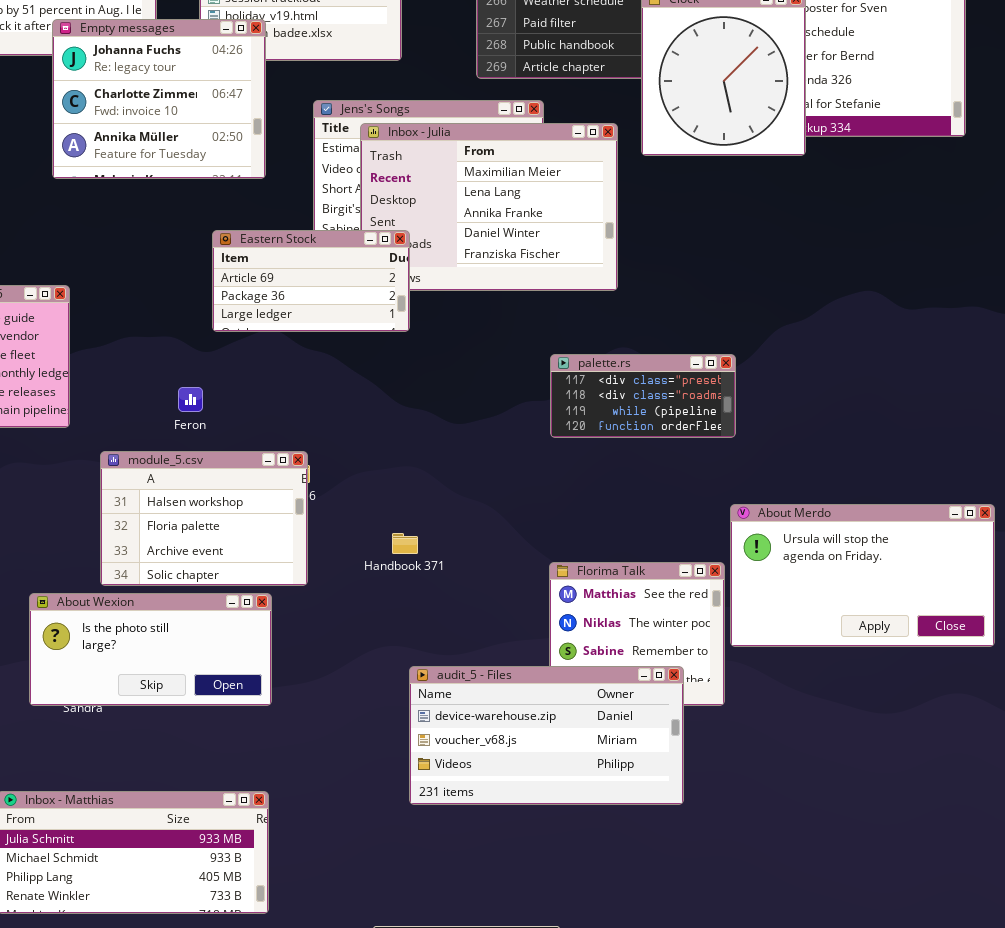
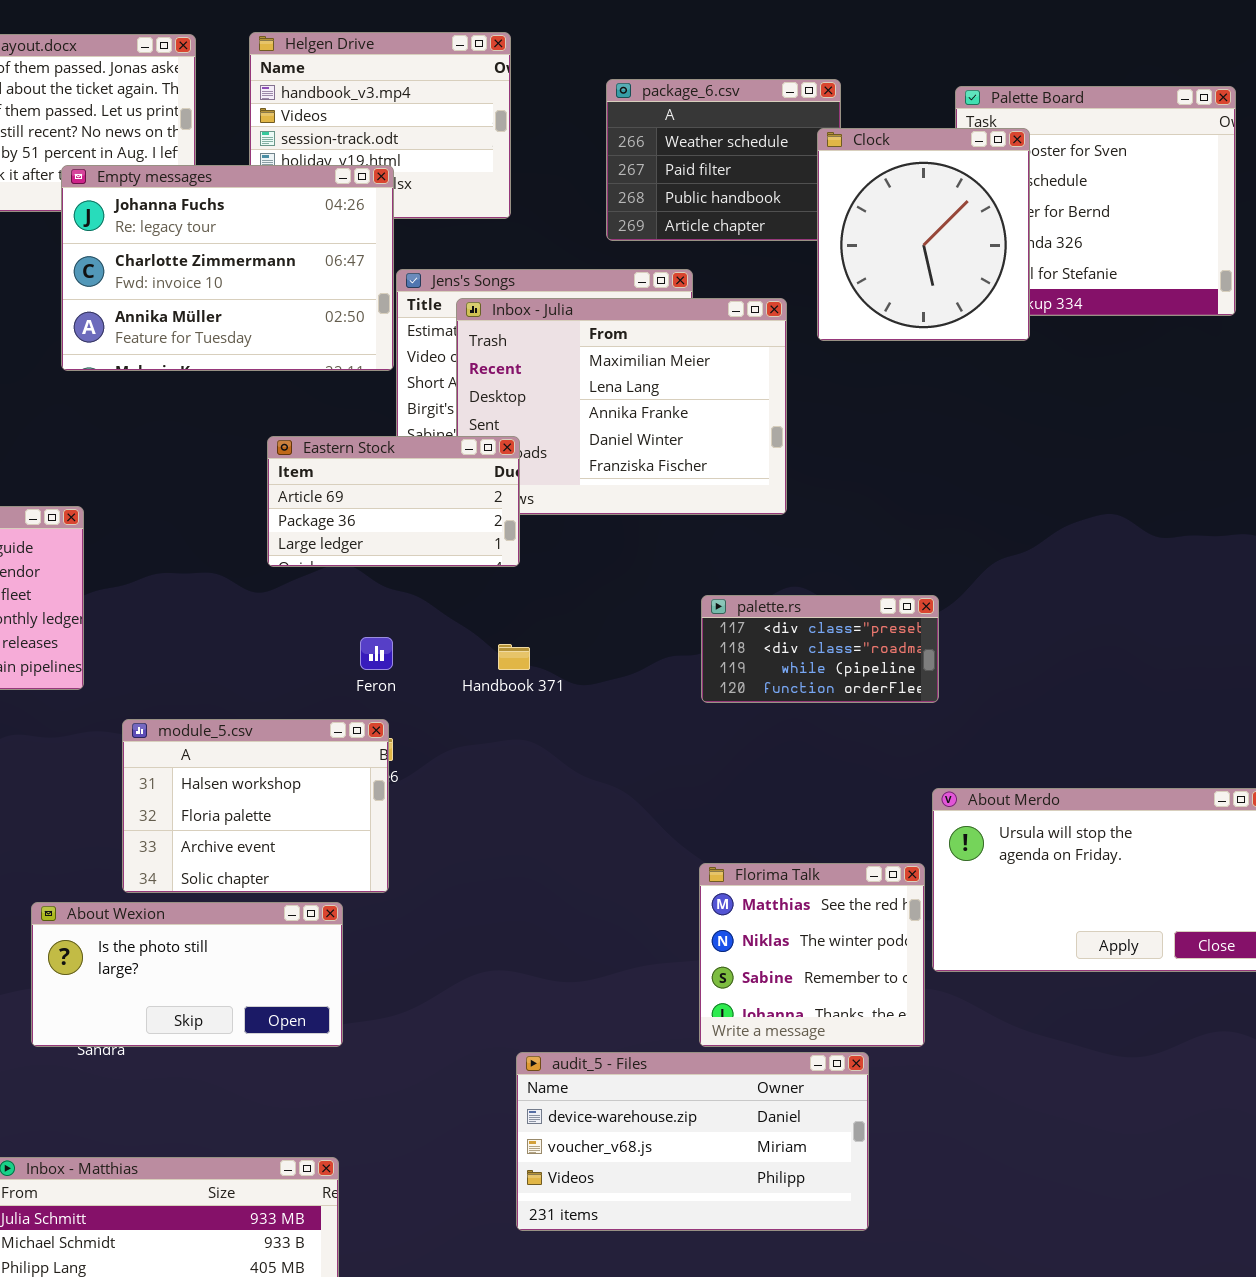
Empty messages: [52,19,266,179] -> [61,165,394,371], resized
Feron: [178,387,203,412] -> [360,637,393,670], moved
Handbook 371: [392,533,418,554] -> [498,644,530,670], moved
audit_5 - Files: [409,666,684,805] -> [516,1052,869,1231], moved

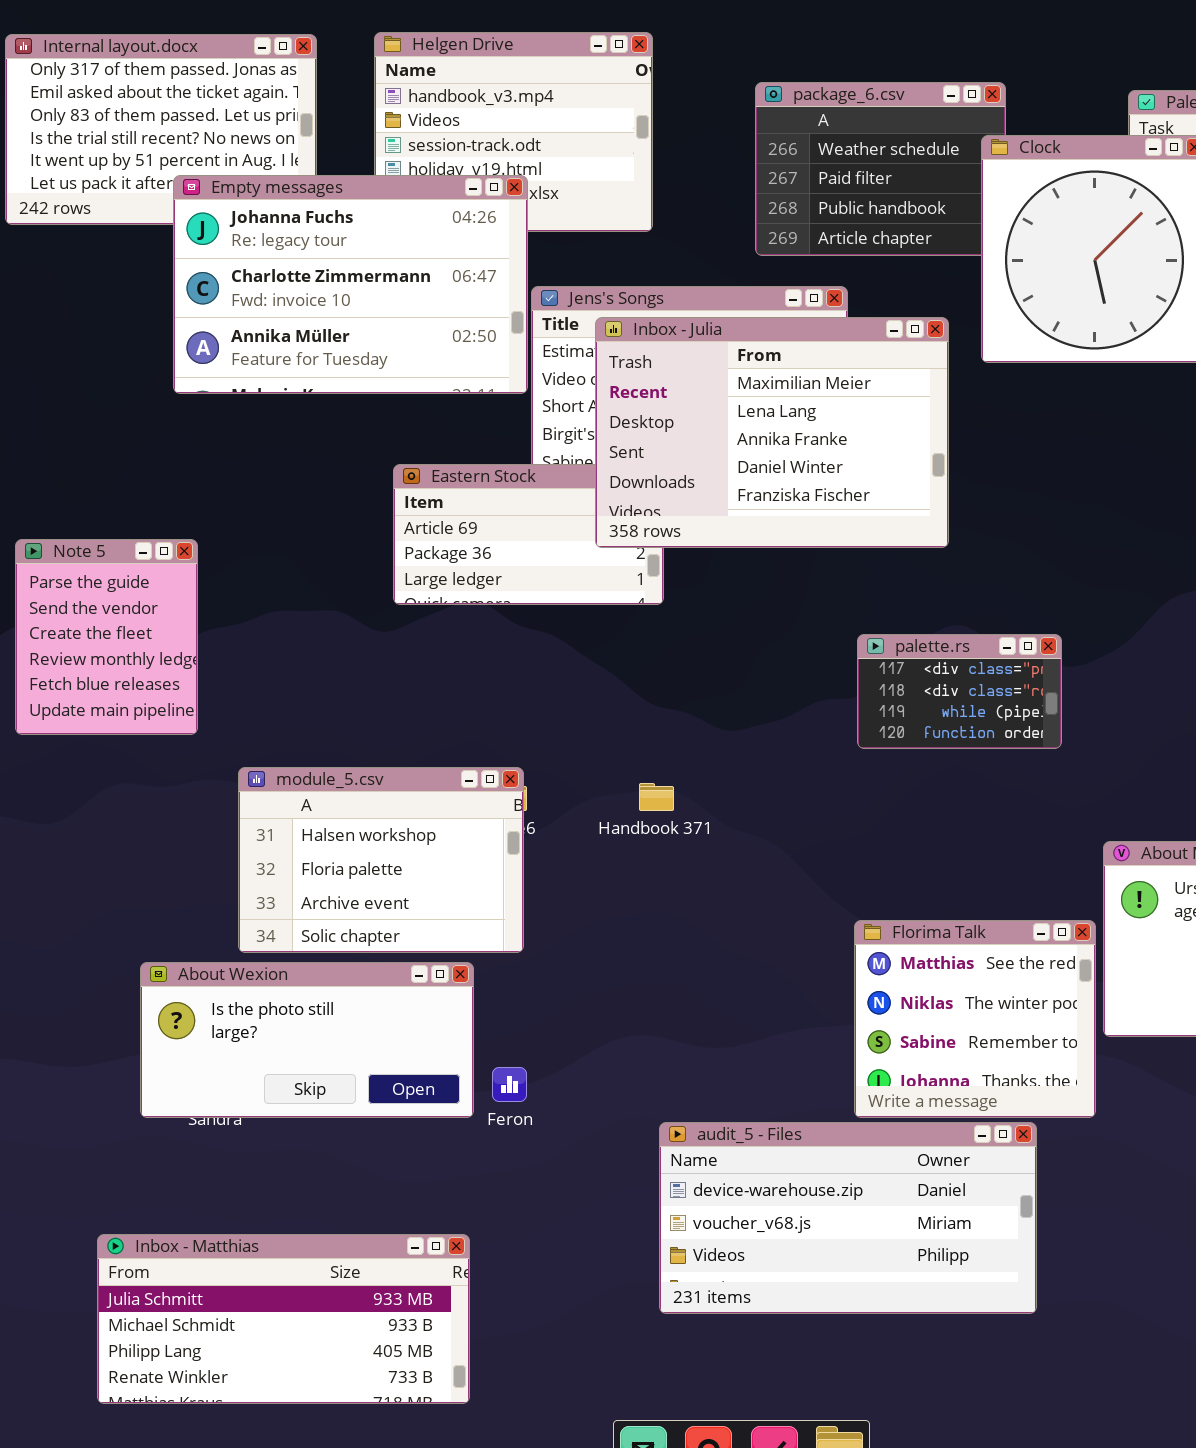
Inbox - Julia: [456,298,787,515] -> [595,317,949,548], raised
palette.rs: [701,595,939,703] -> [857,634,1062,749], resized
Feron: [360,637,393,670] -> [492,1067,527,1102], moved
Handbook 371: [498,644,530,670] -> [639,783,674,811], moved

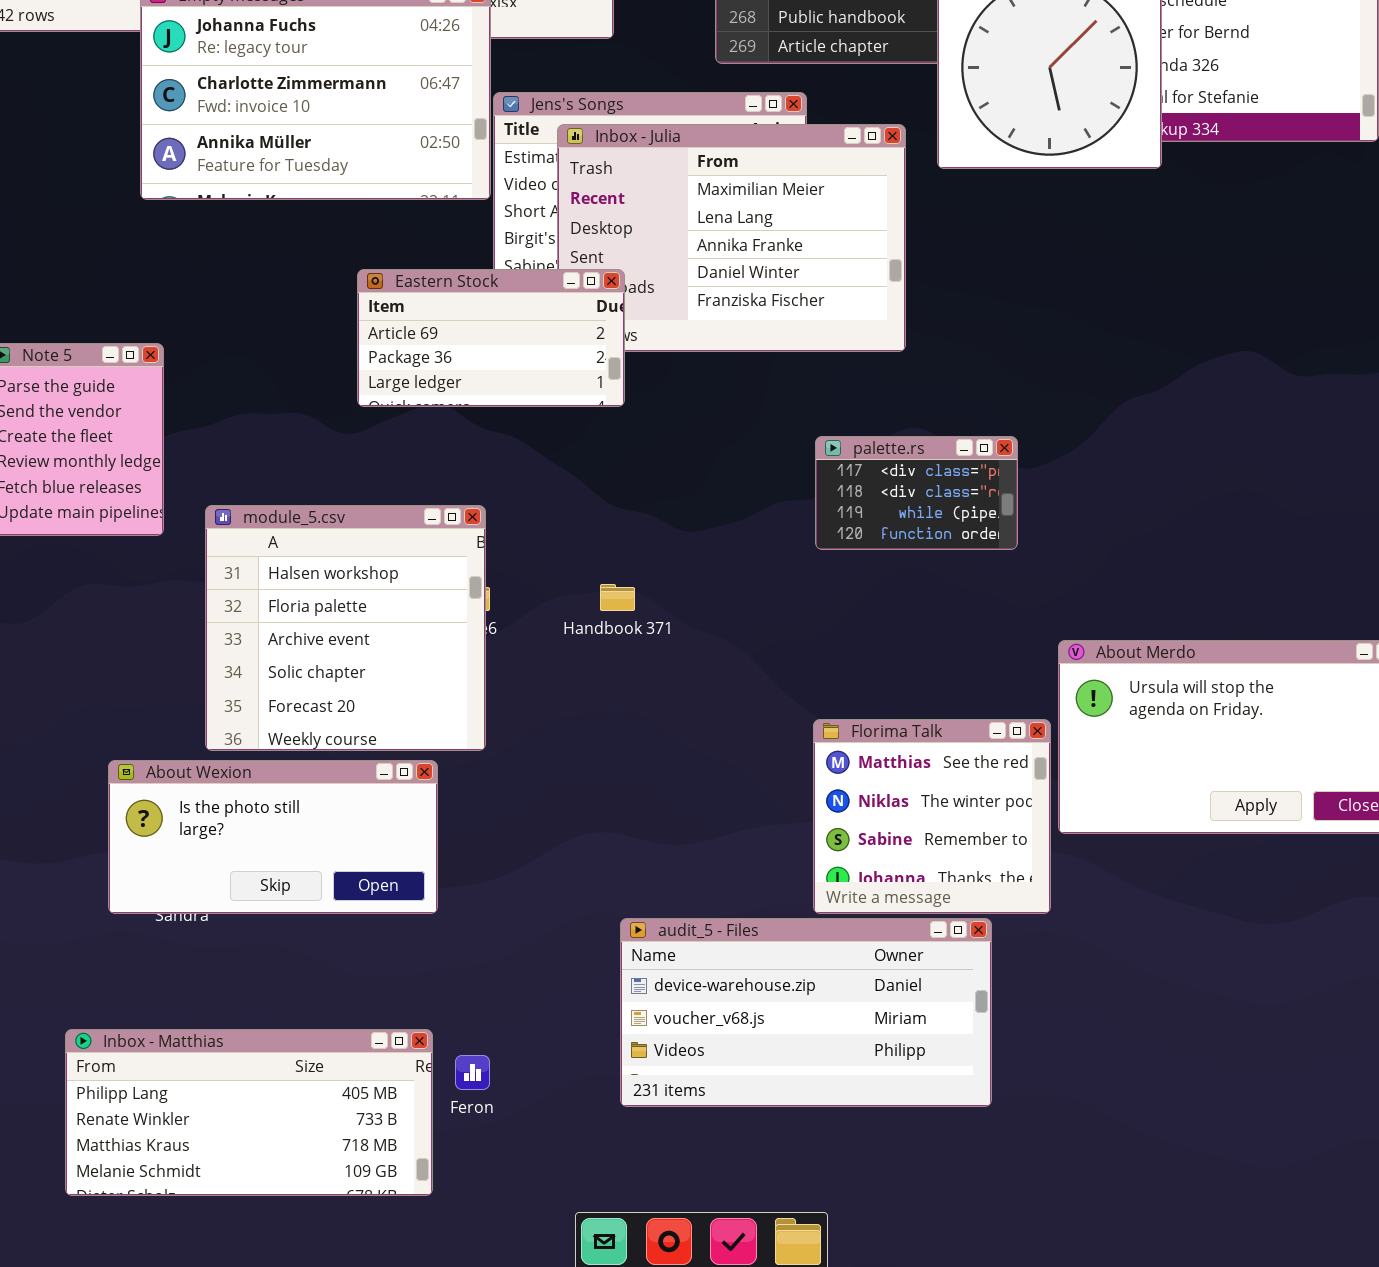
Eastern Stock: [393,464,664,605] -> [357,269,625,407], raised
module_5.csv: [238,767,524,953] -> [205,505,486,751], resized
Feron: [492,1067,527,1102] -> [455,1055,490,1090], moved
Inbox - Matthias: [97,1234,470,1404] -> [65,1029,433,1196], scrolled down 2 rows

